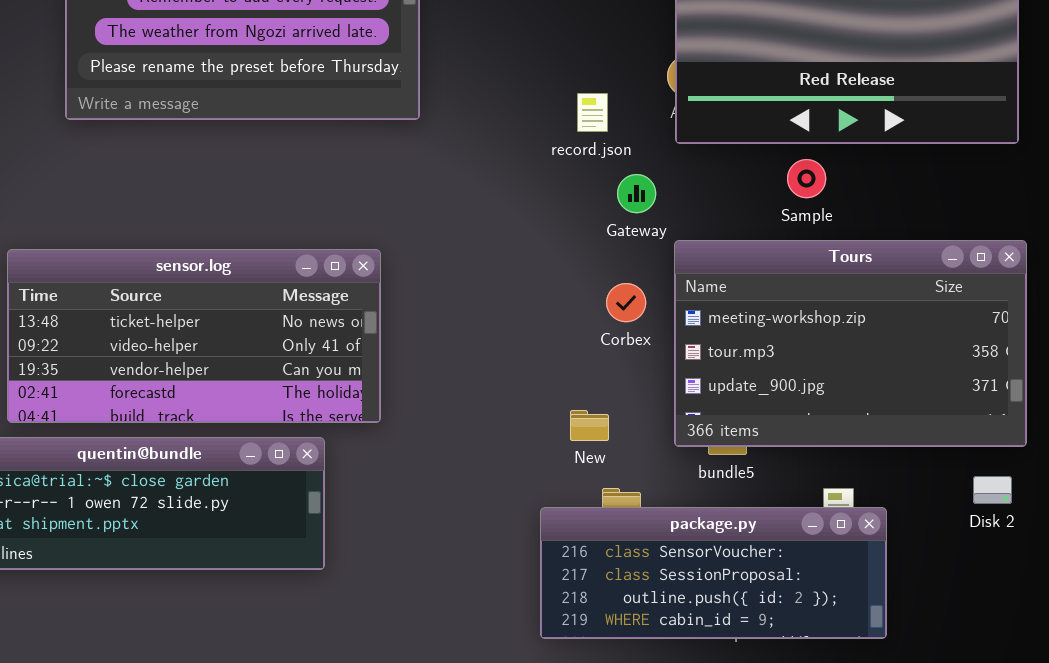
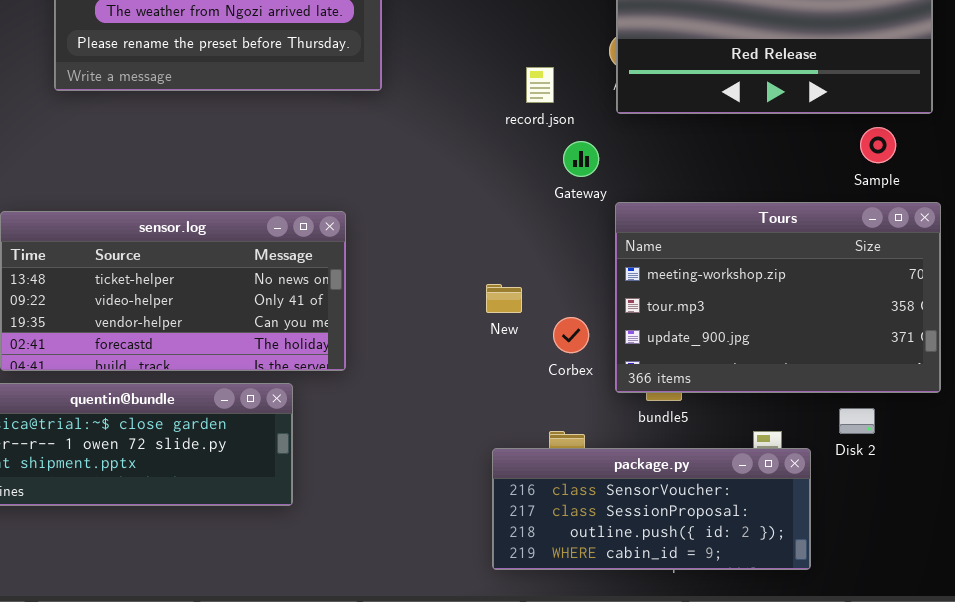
Sample: [787,159,826,198] -> [860,127,896,163], moved
Corbex: [606,283,646,322] -> [553,317,589,353], moved
New: [570,410,609,441] -> [486,284,522,313], moved
Disk 2: [973,476,1012,504] -> [839,408,875,434], moved

